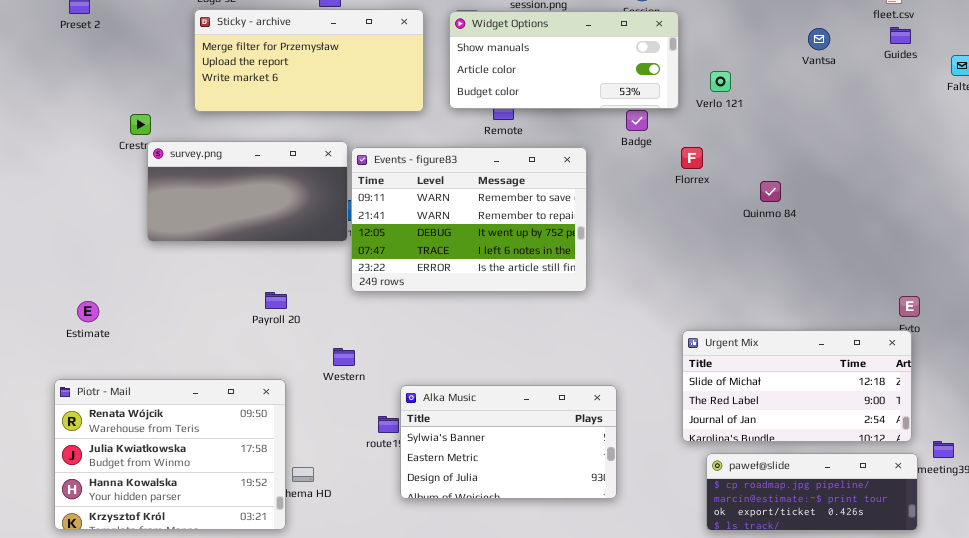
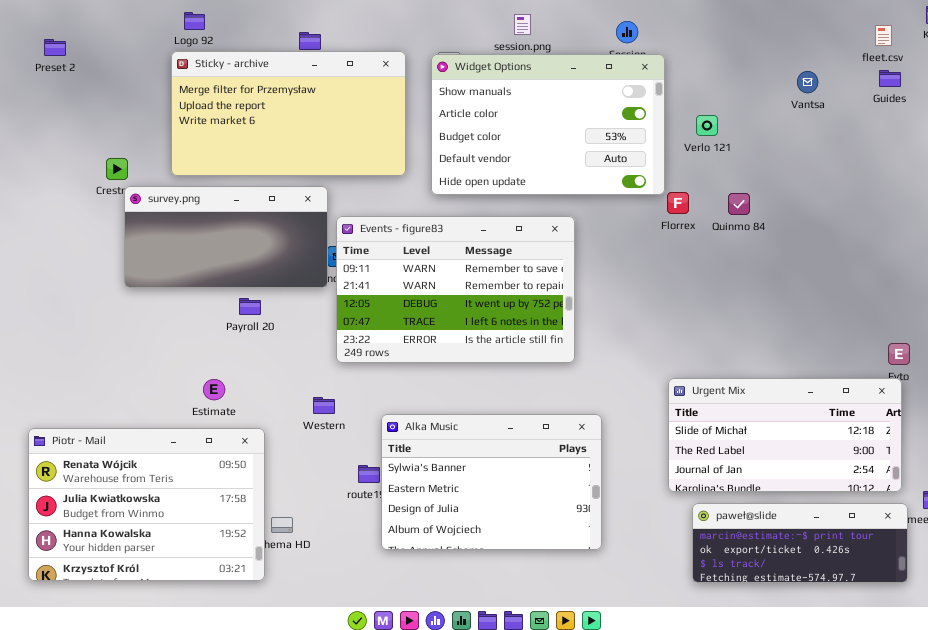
Sticky - archive: [194,9,424,112] -> [171,51,406,176], resized
Widget Options: [449,11,679,109] -> [431,54,665,195], resized
Events - figure83: [351,147,587,292] -> [336,216,575,363], moved
Quinmo 84: [760,181,781,202] -> [728,193,750,215], moved
Payroll 20: [265,292,287,309] -> [239,298,261,315], moved
Estimate: [77,301,99,322] -> [203,379,225,400], moved
Alka Music: [400,385,617,499] -> [381,414,602,550], resized
paweł@slide: [706,453,918,531] -> [692,503,908,583], scrolled down 1 row

